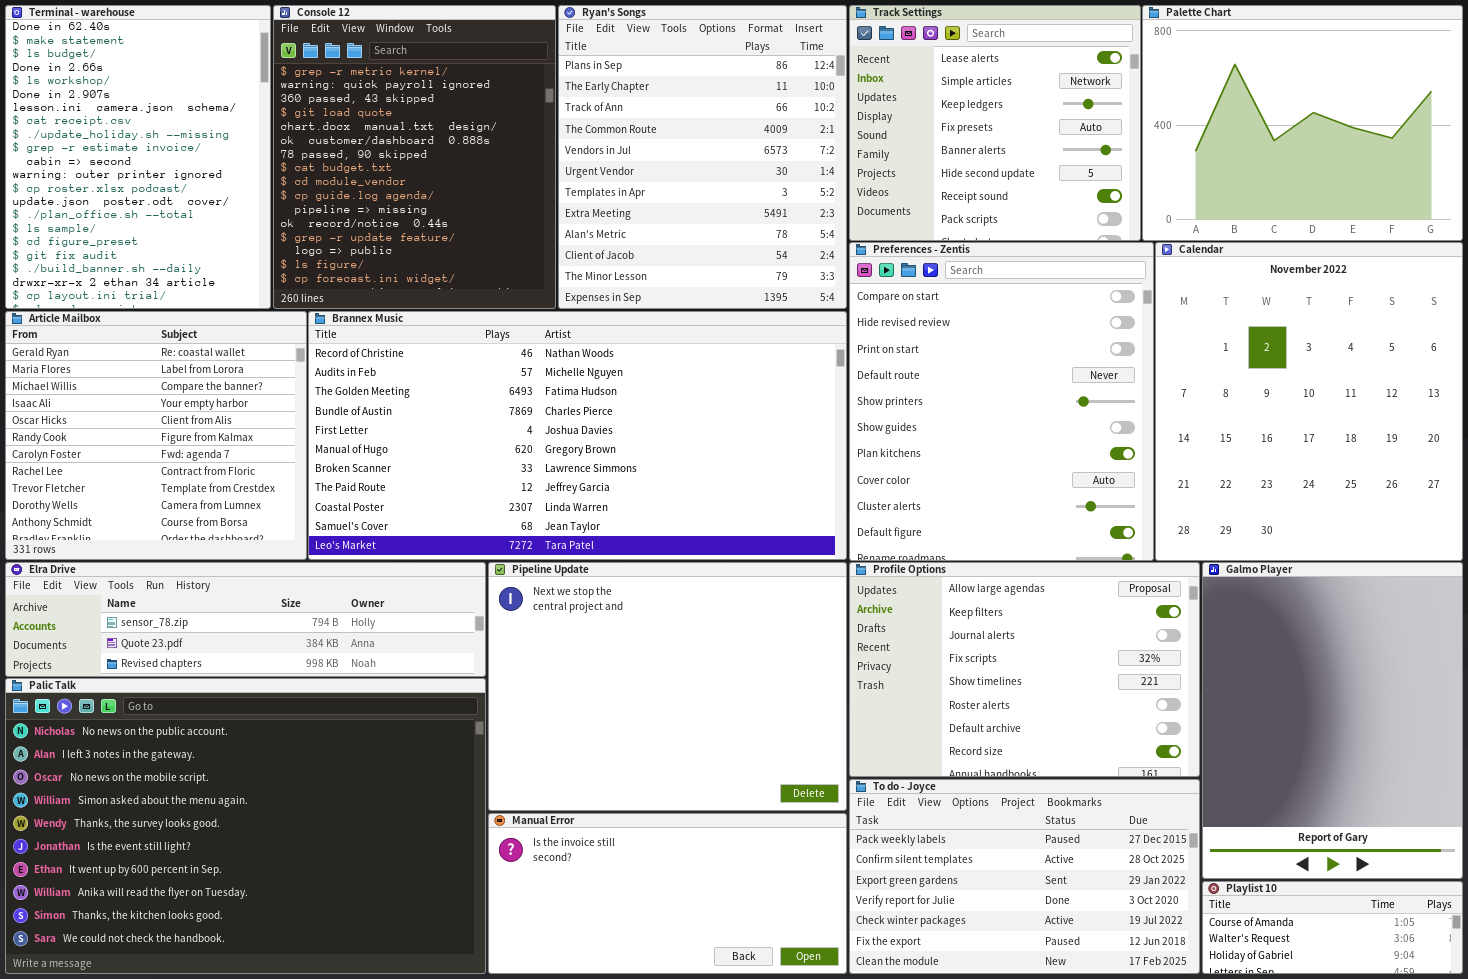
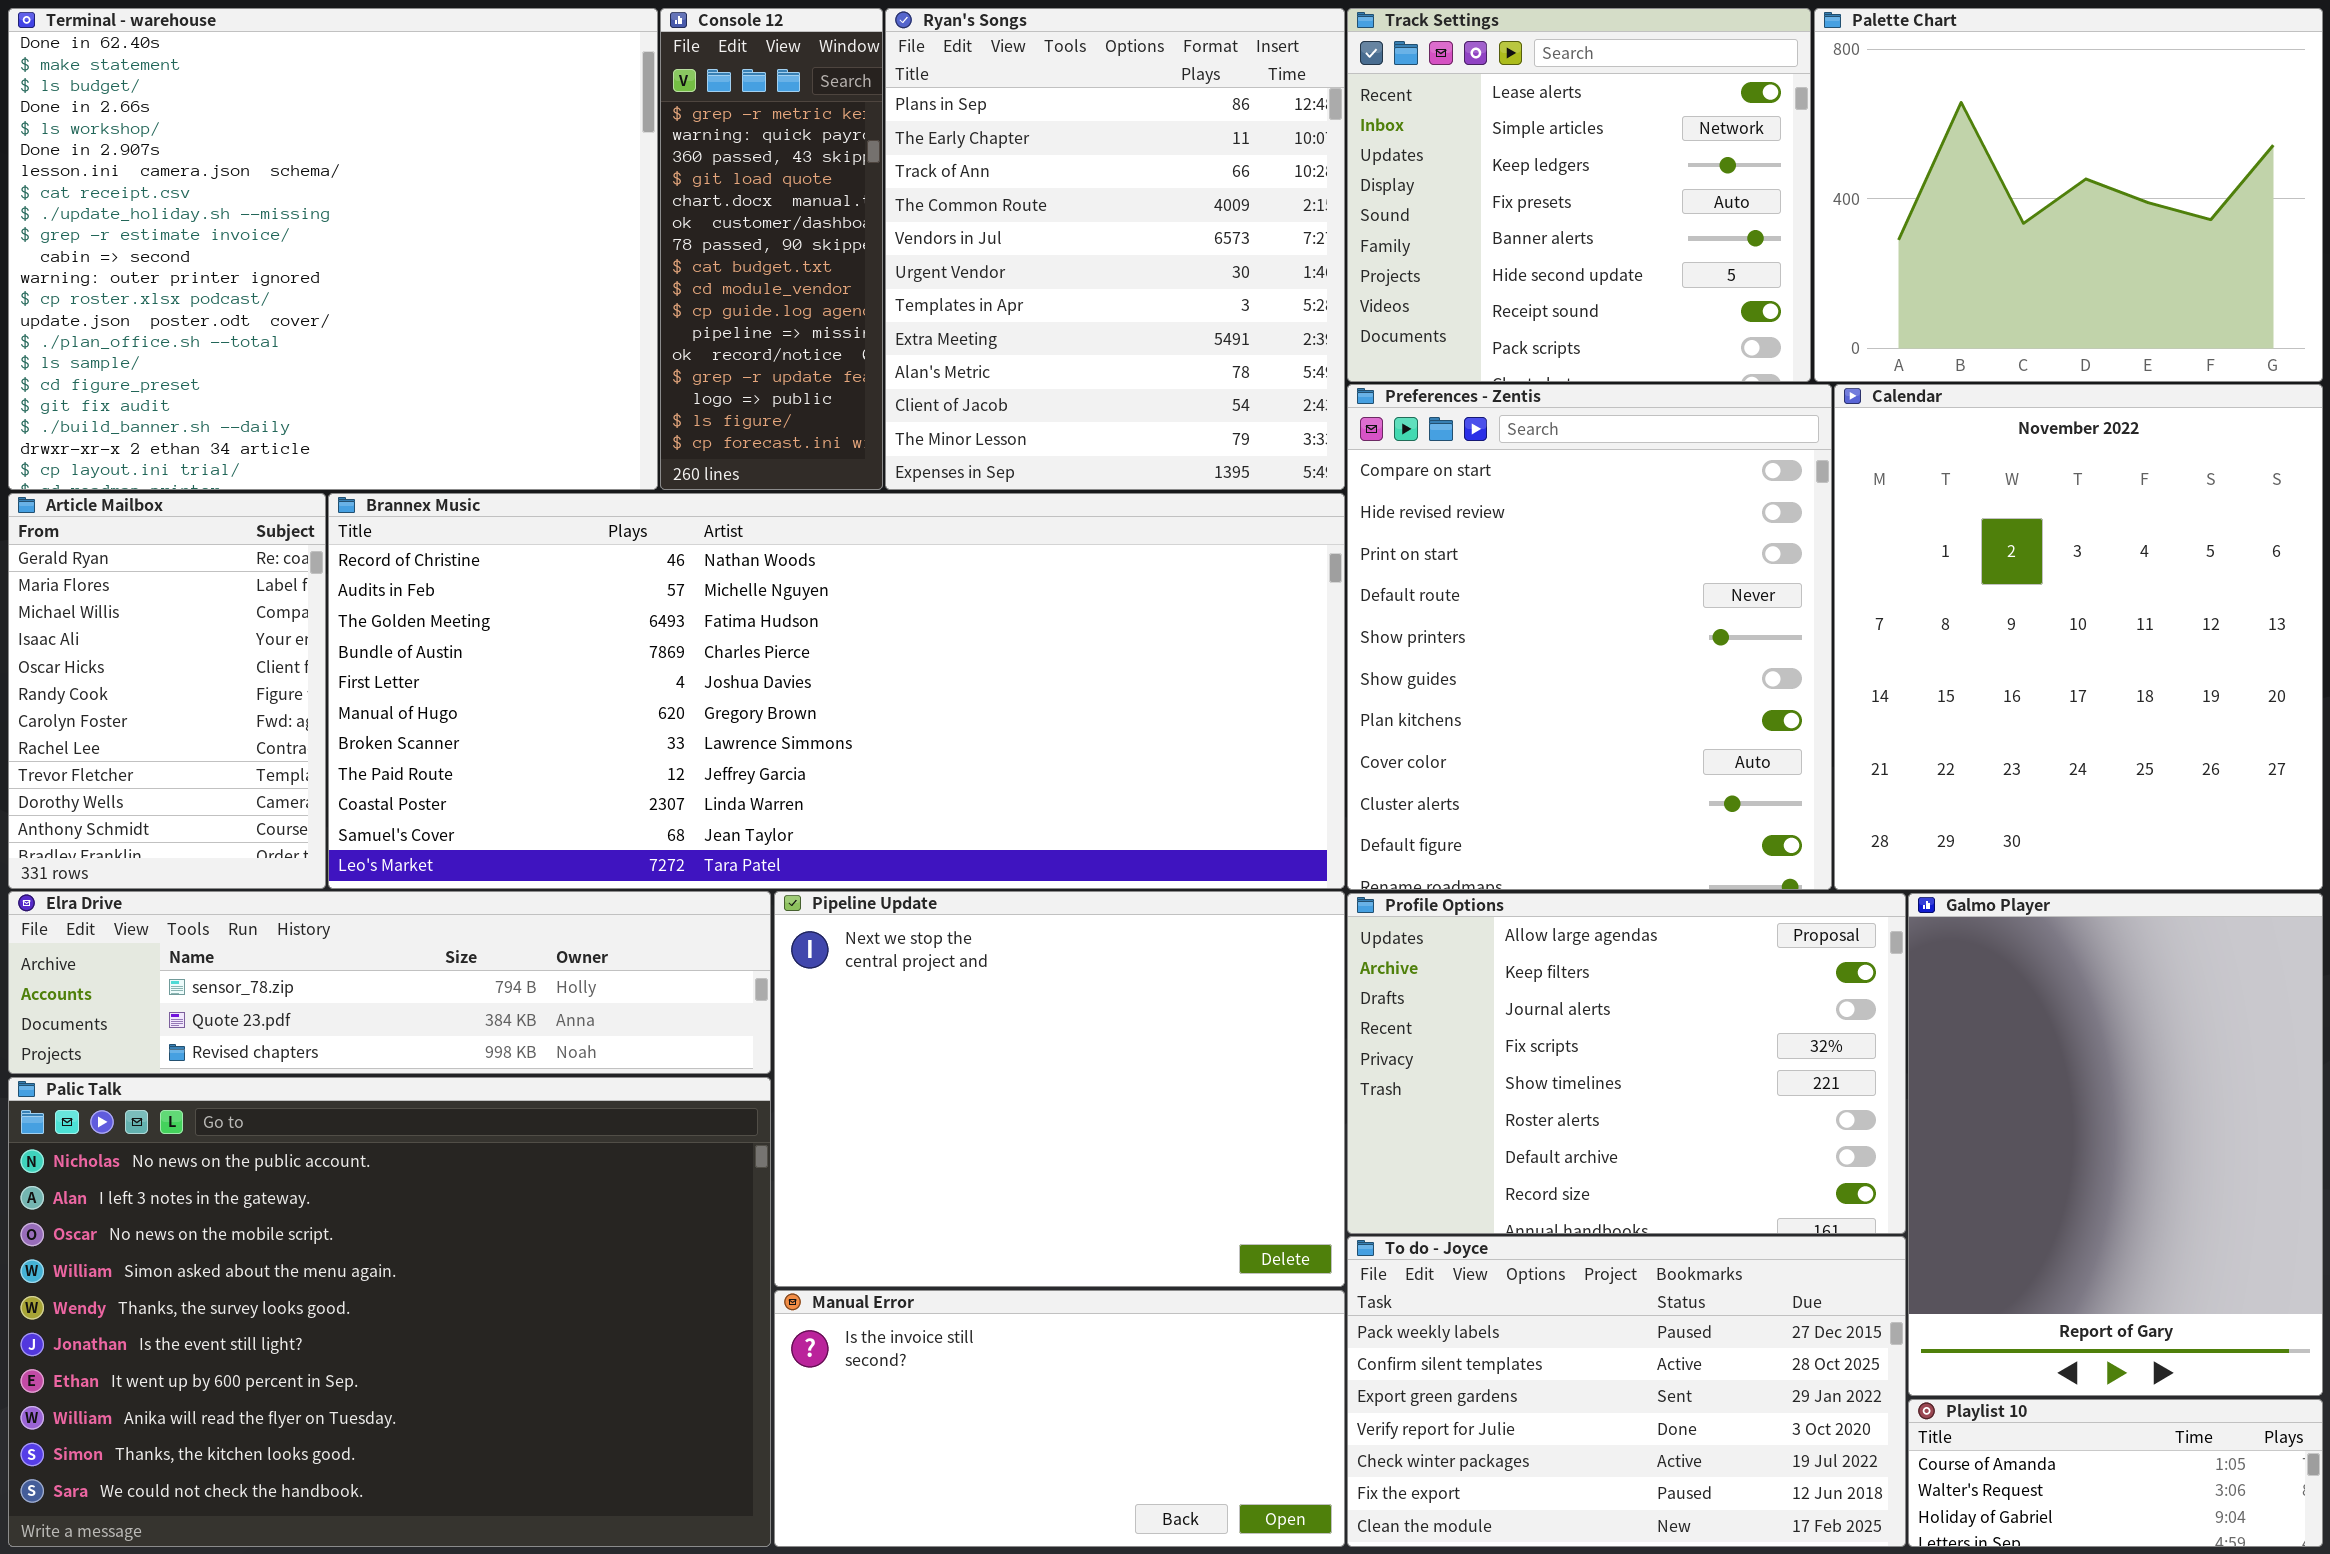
Terminal - warehouse: [5,5,271,309] -> [8,8,658,490], resized
Console 12: [273,5,556,309] -> [660,8,883,490], resized
Article Mailbox: [5,311,307,560] -> [8,493,326,889], resized
Brannex Music: [308,311,847,560] -> [328,493,1345,889], resized

